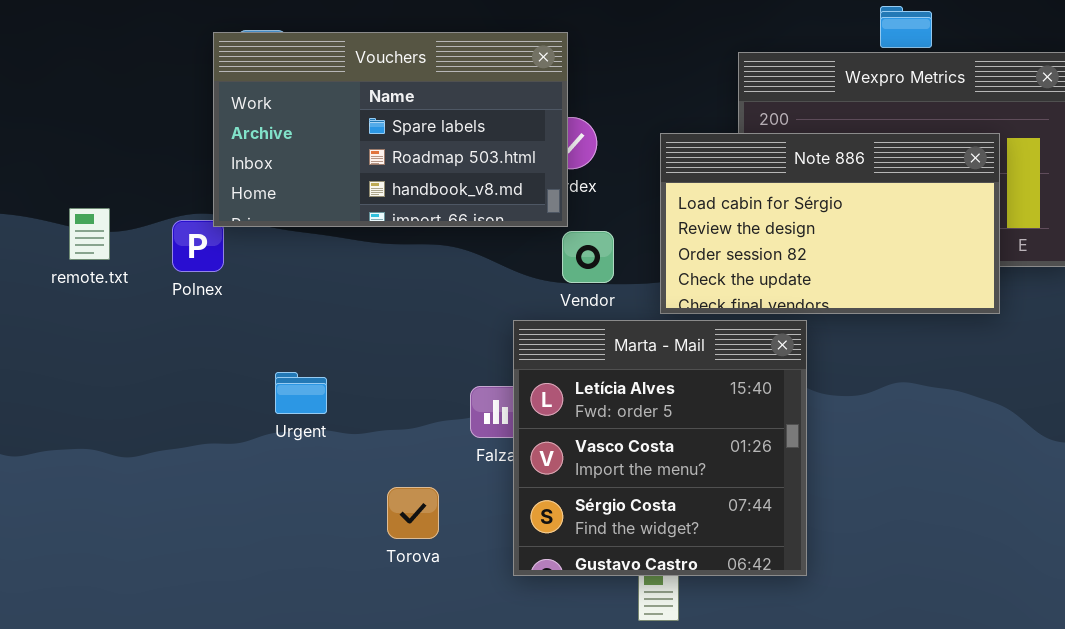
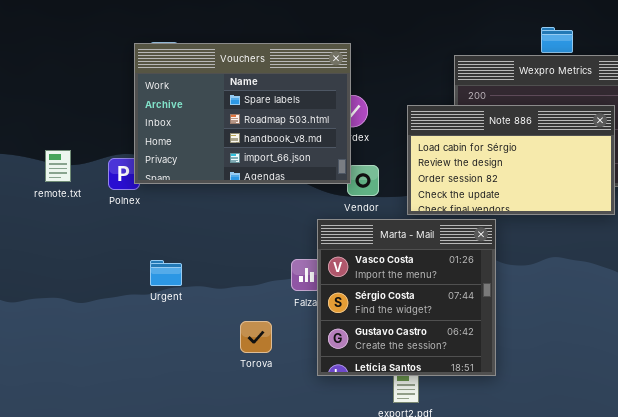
Vouchers: [213,32,568,227] -> [134,43,351,184], resized
Marta - Mail: [513,320,807,576] -> [317,219,496,376], scrolled down 1 row
Urgent: [275,372,327,414] -> [150,260,182,286], moved

